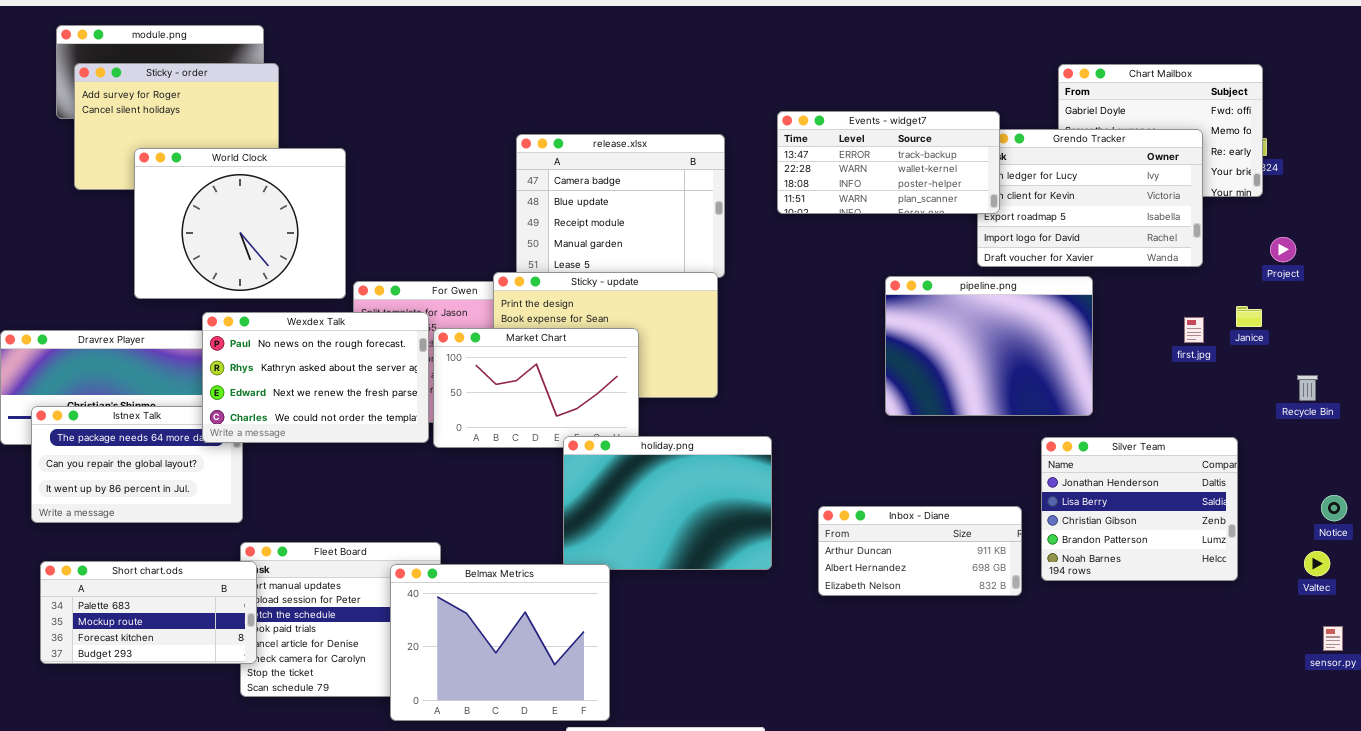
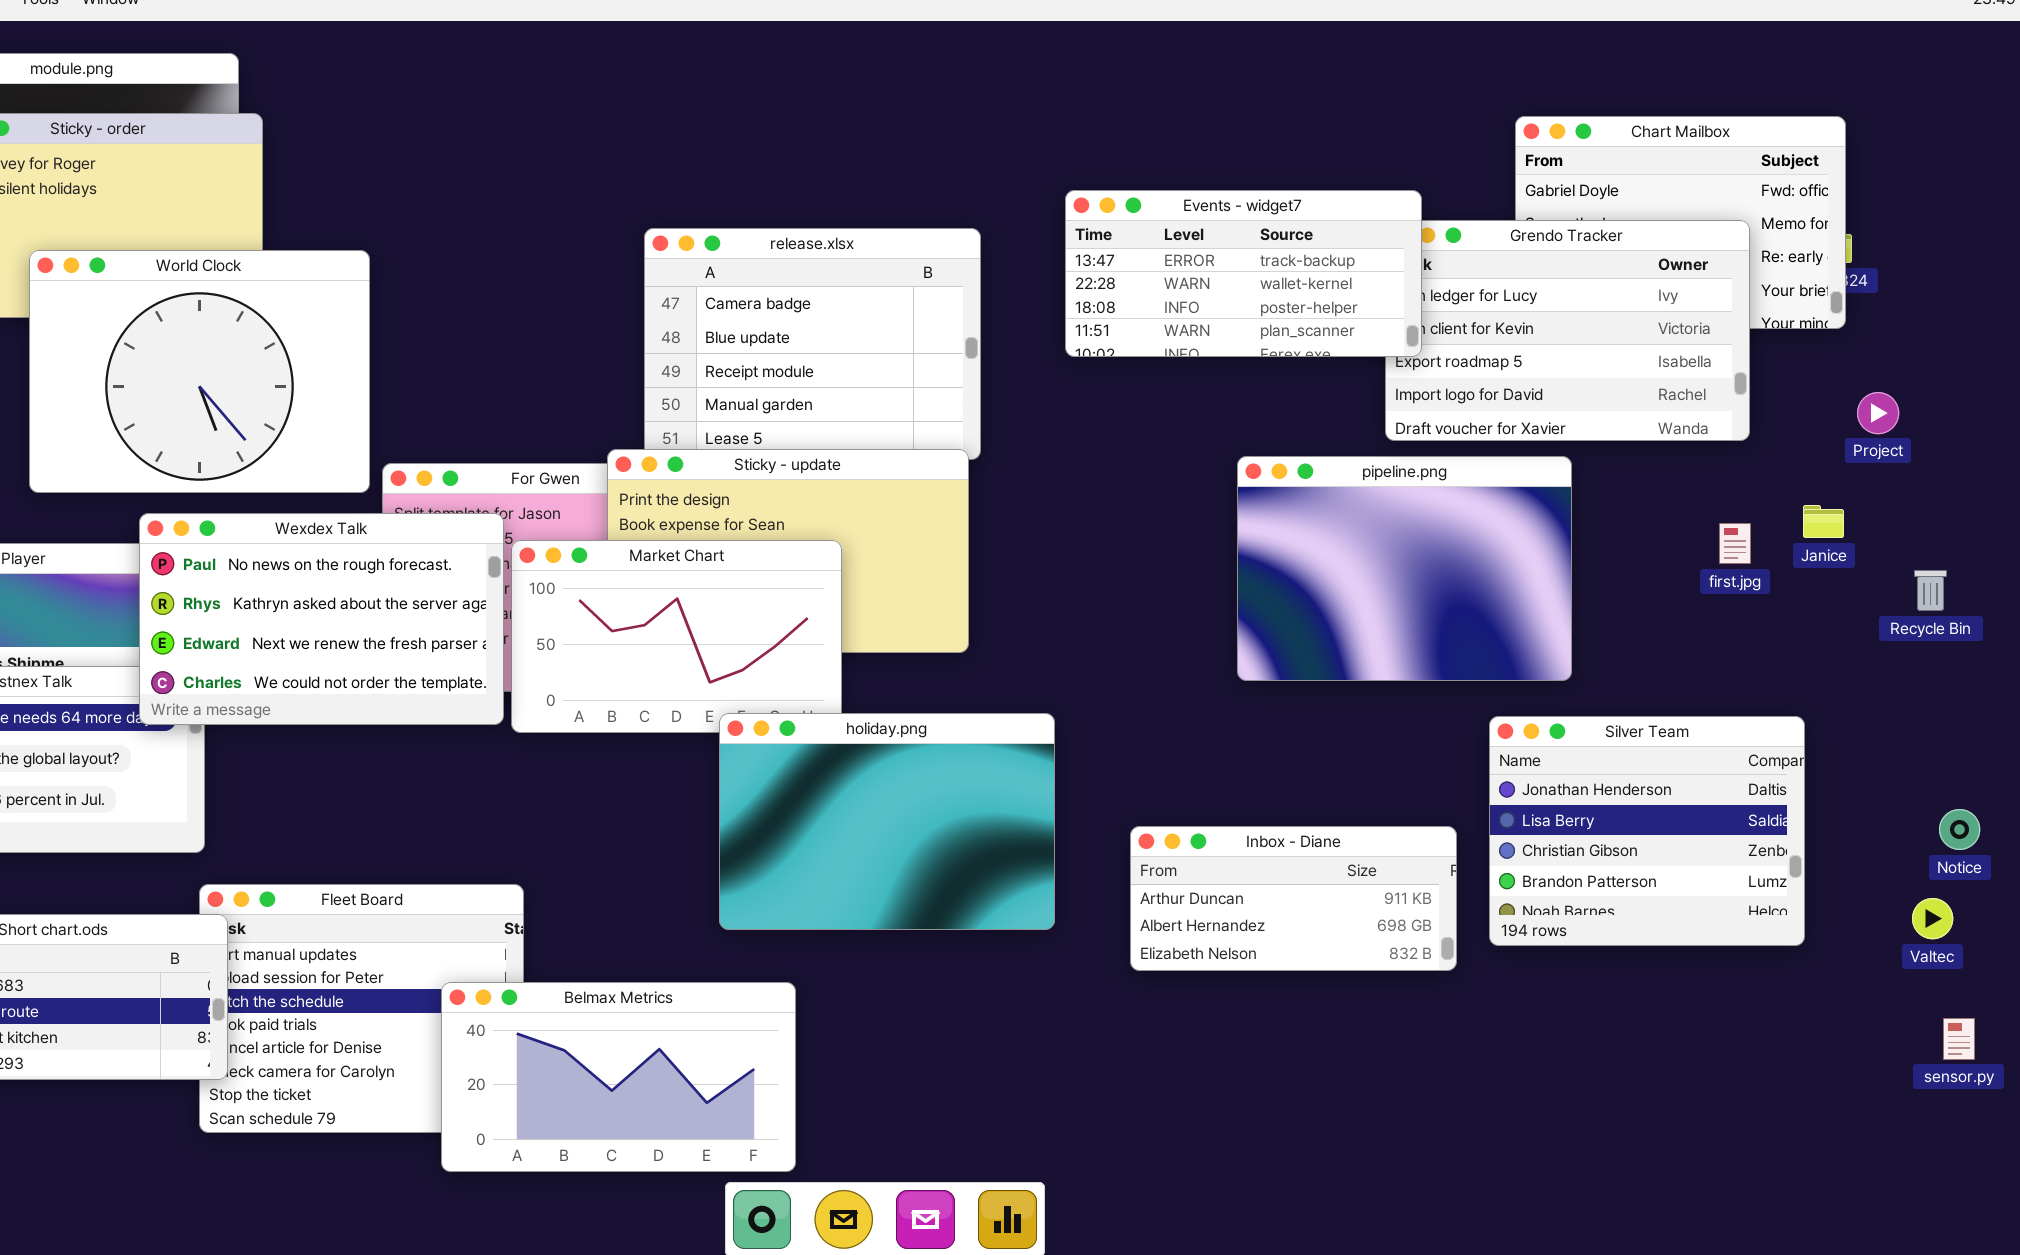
Recycle Bin: [1297,375,1318,401] -> [1914,570,1947,611], moved
Belmax Metrics: [390,564,610,721] -> [441,982,796,1172], resized

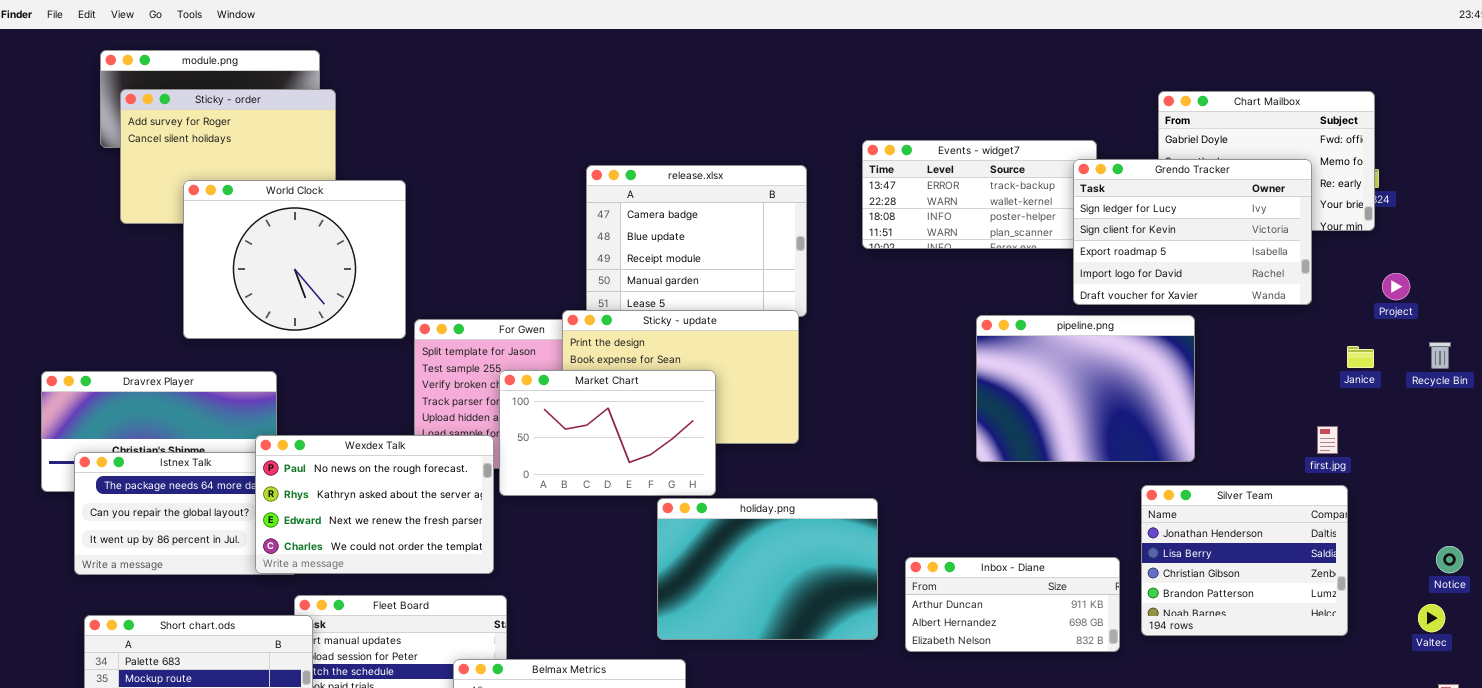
Grendo Tracker: [1385,220,1750,441] -> [1073,159,1312,305], raised
Wexdex Talk: [139,513,504,725] -> [255,435,494,574], moved
first.jpg: [1719,523,1751,564] -> [1317,426,1338,454], moved
Recycle Bin: [1914,570,1947,611] -> [1429,342,1451,369], moved
holiday.png: [719,713,1055,930] -> [657,498,878,640], moved

